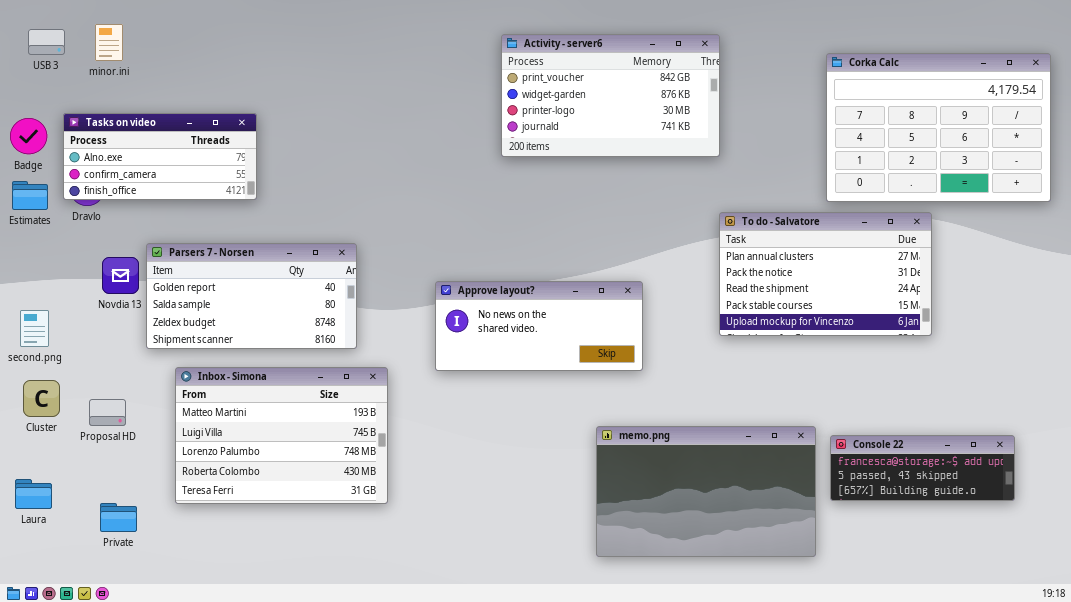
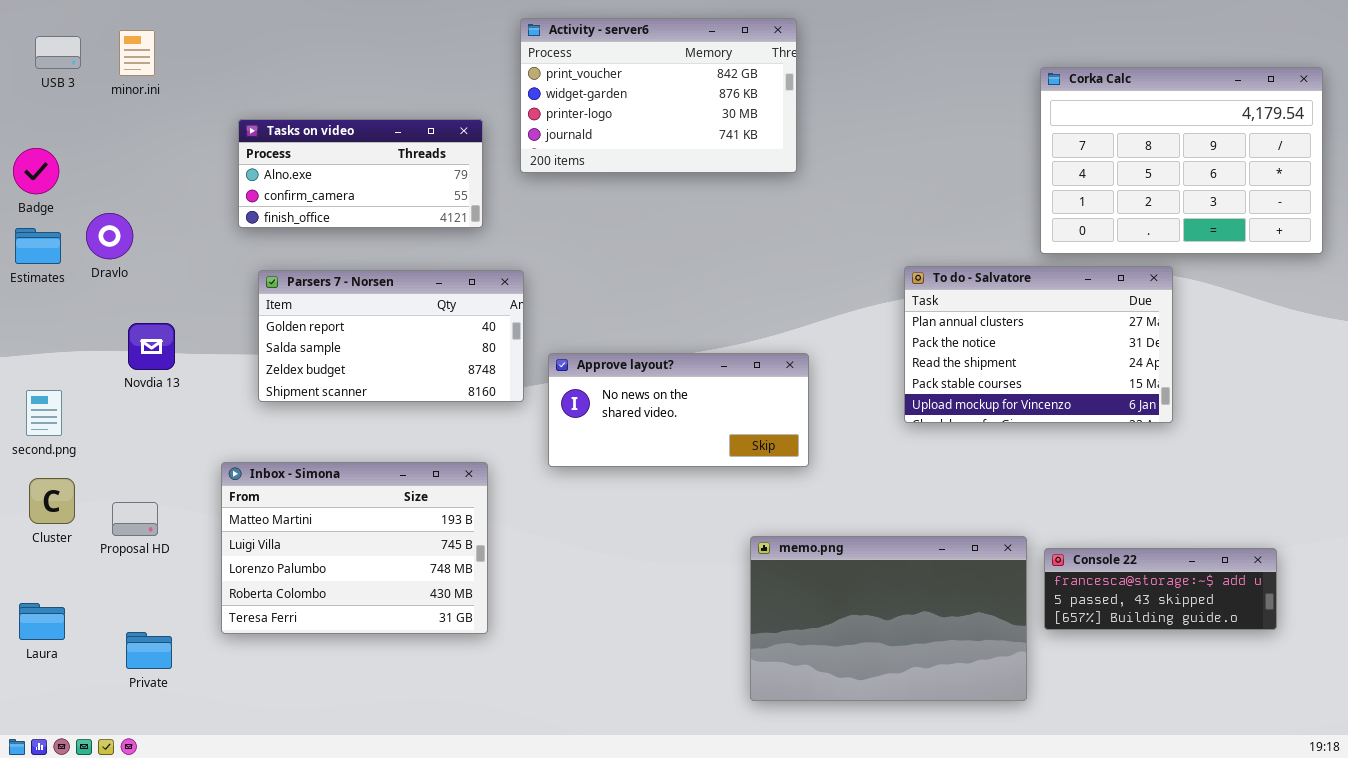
Activity - server6: [501,34,720,157] -> [520,18,797,173], moved
Tasks on video: [63,113,257,200] -> [238,119,483,228], moved
Parsers 7 - Norsen: [146,243,357,349] -> [258,270,524,402], moved

